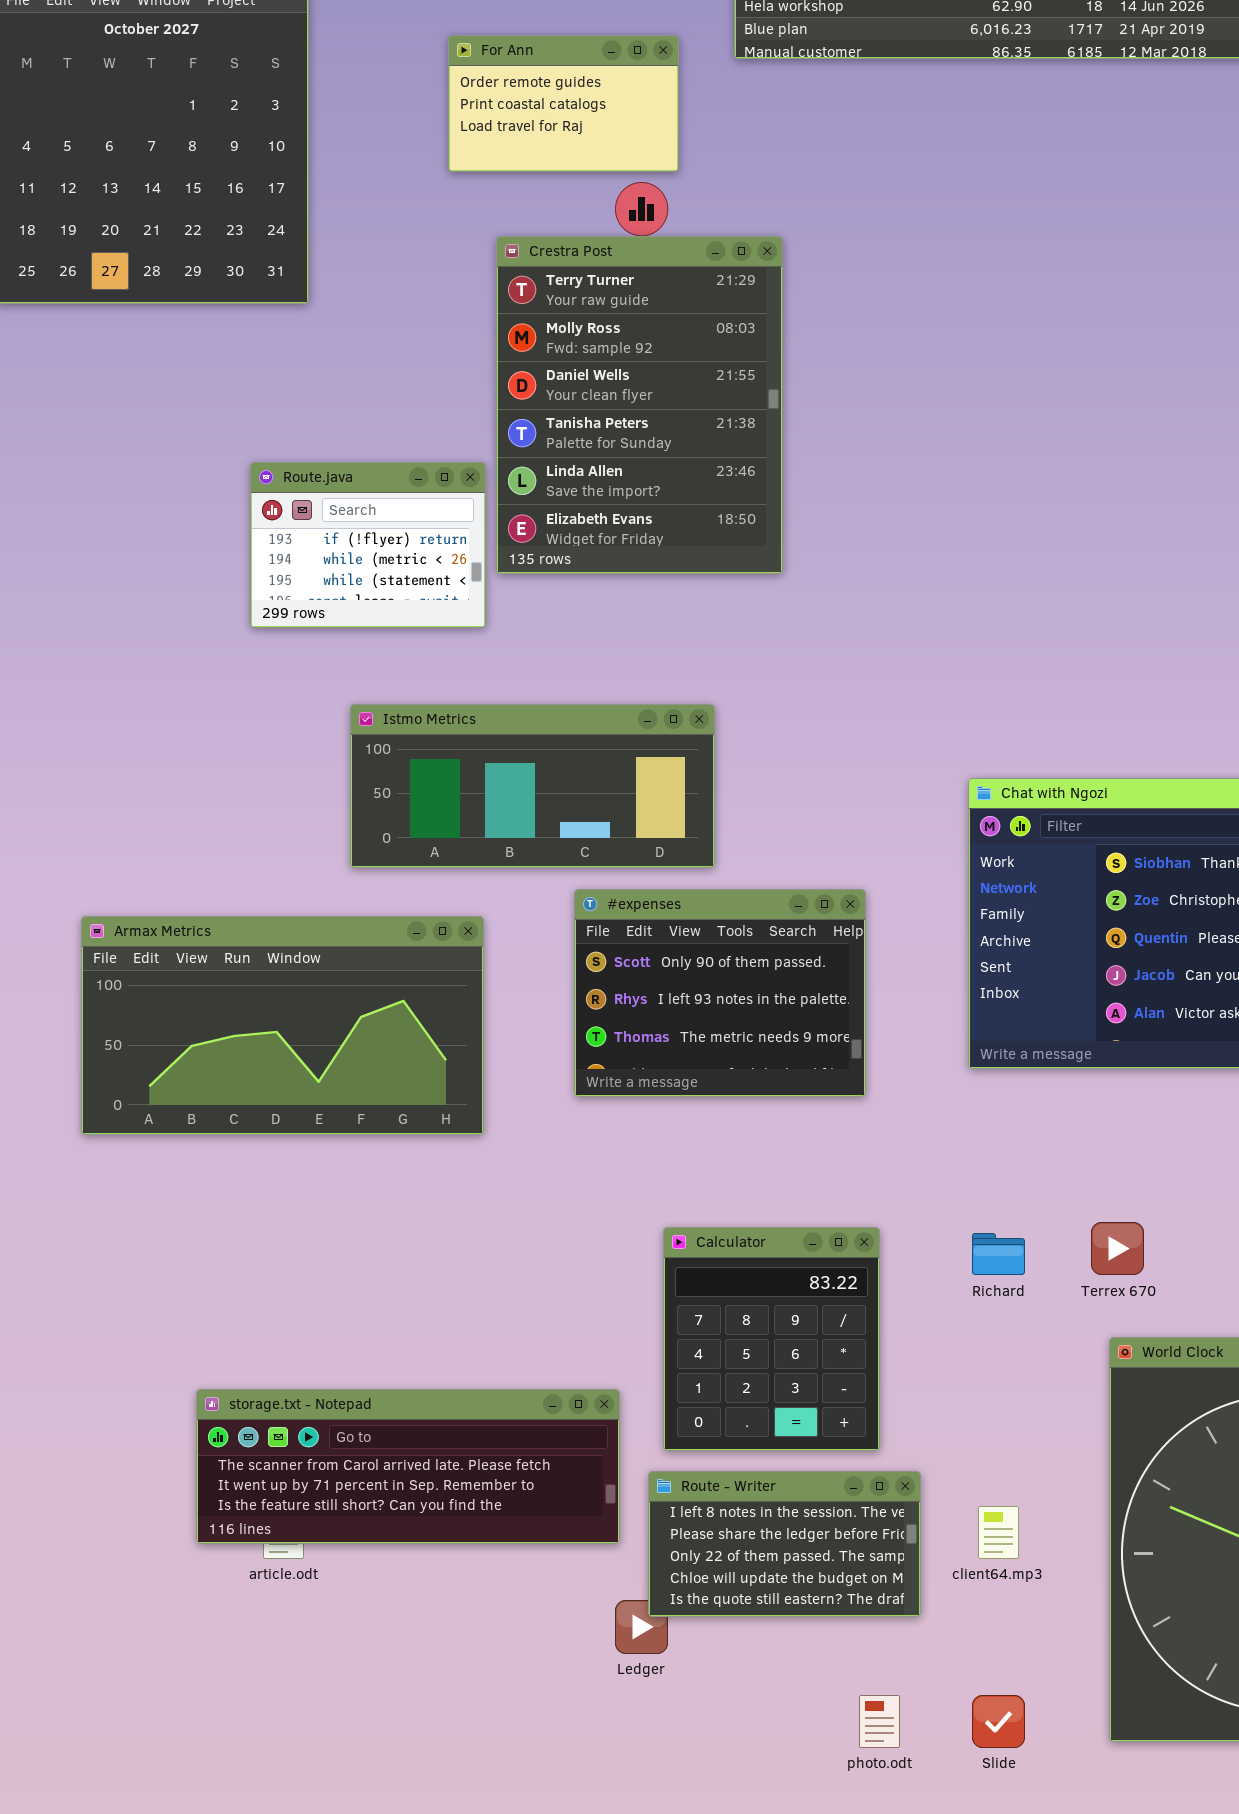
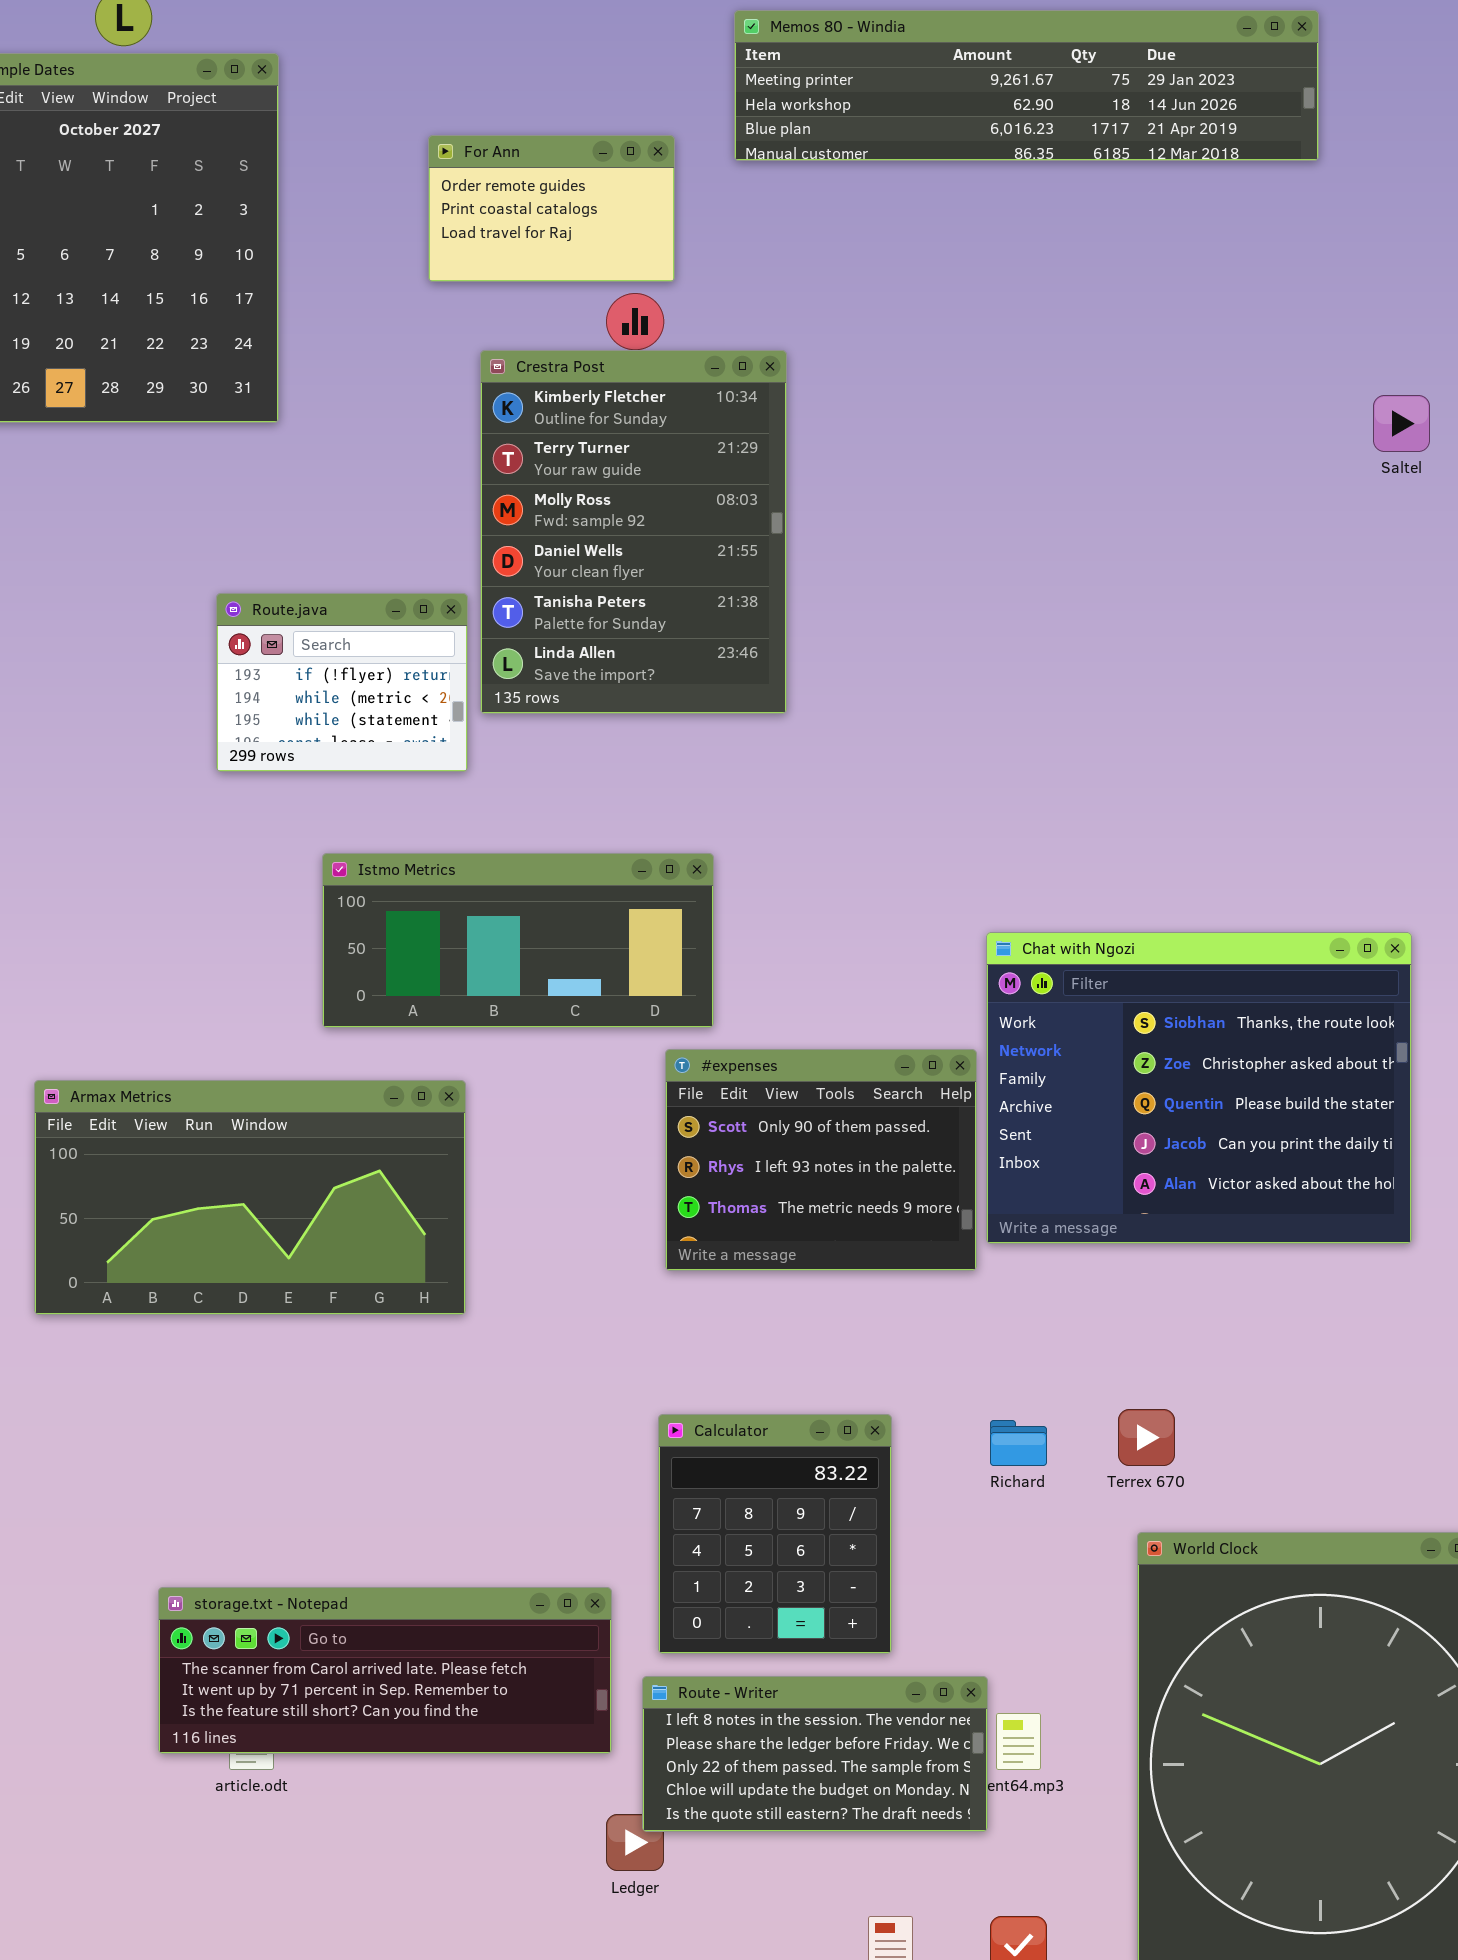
Crestra Post: [496,236,783,574] -> [480,350,787,714], scrolled up 1 row
#expenses: [574,889,866,1097] -> [665,1049,977,1271], moved
Route - Writer: [648,1471,921,1617] -> [642,1676,988,1832], resized

